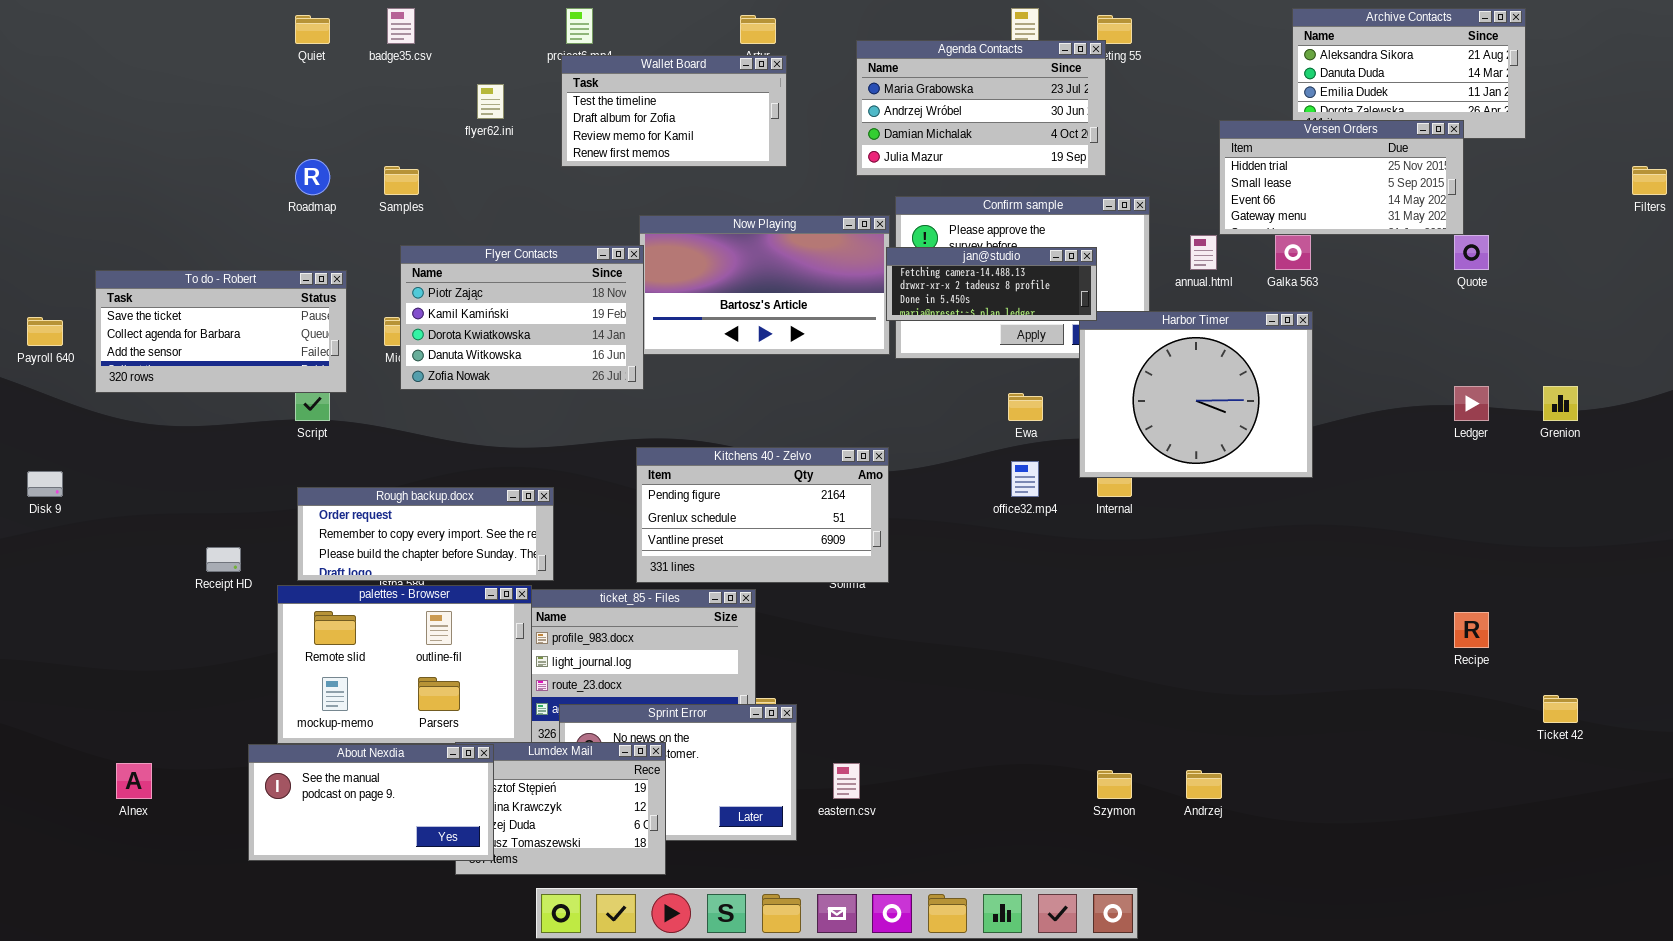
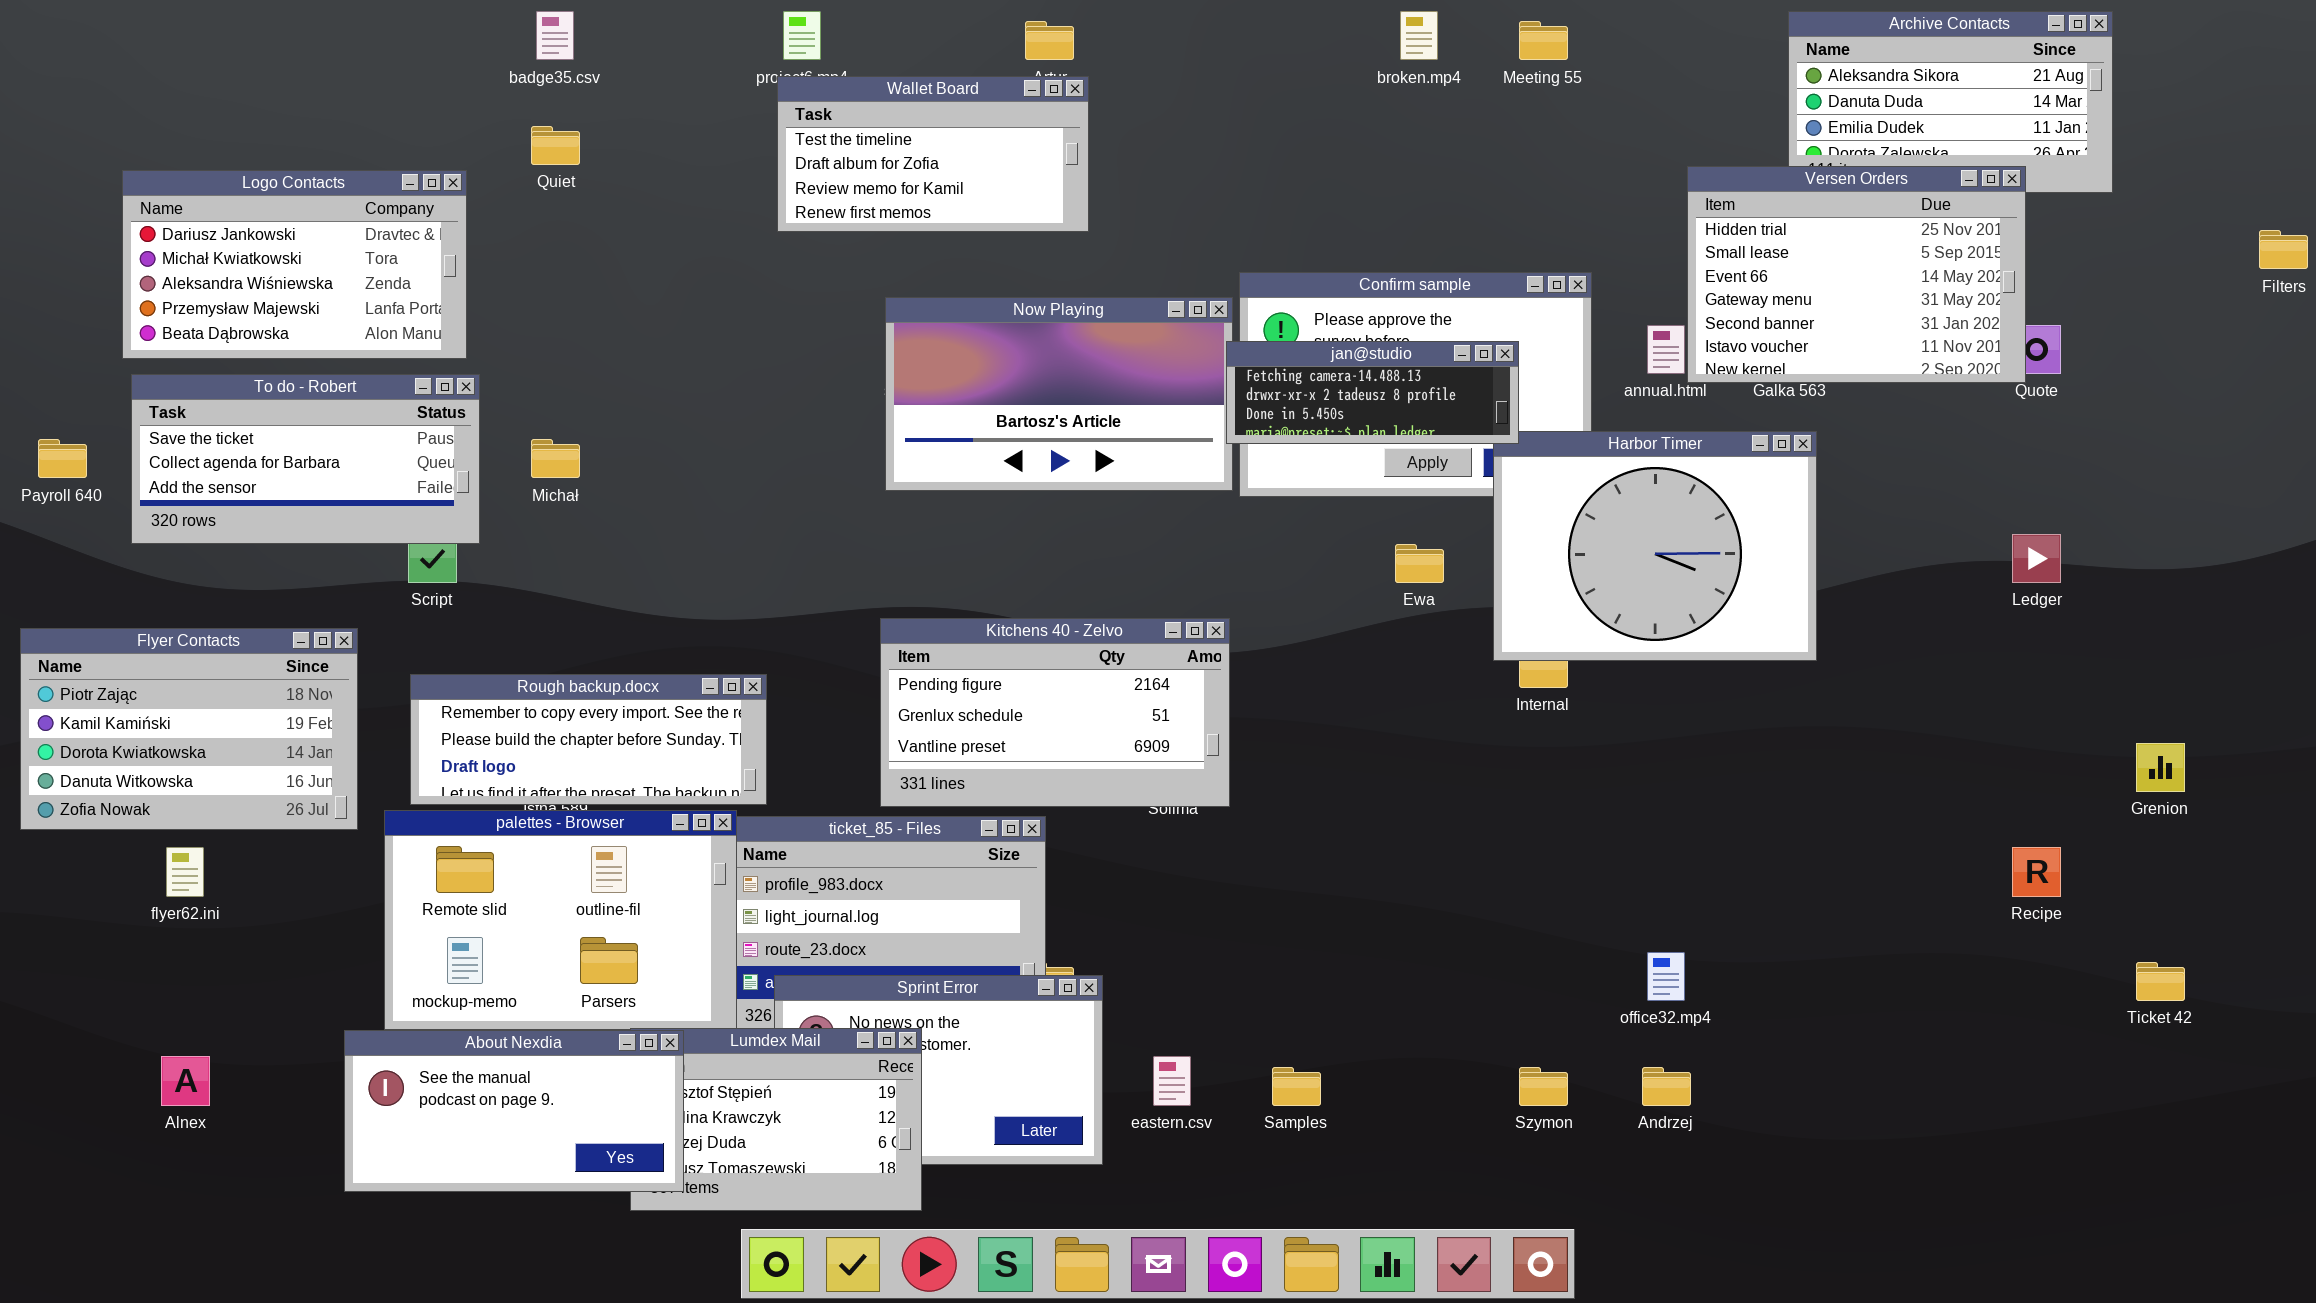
Quiet: [295,15,330,44] -> [531,126,580,165], moved
Agenda Contacts: [856,40,1106,176] -> none, closed
flyer62.ini: [477,84,504,119] -> [166,847,204,897], moved
Versen Orders: [1219,120,1464,235] -> [1687,166,2026,383], resized
Logo Contacts: none -> [122,170,467,359], opened
Samples: [384,166,419,195] -> [1272,1067,1321,1106], moved
Flyer Contacts: [400,245,644,390] -> [20,628,358,830], moved
Grenion: [1543,386,1578,421] -> [2136,743,2185,792], moved
office32.mp4: [1011,461,1039,497] -> [1647,952,1685,1001], moved
Rough backup.docx: [297,487,554,581] -> [410,674,767,805], scrolled down 1 row

